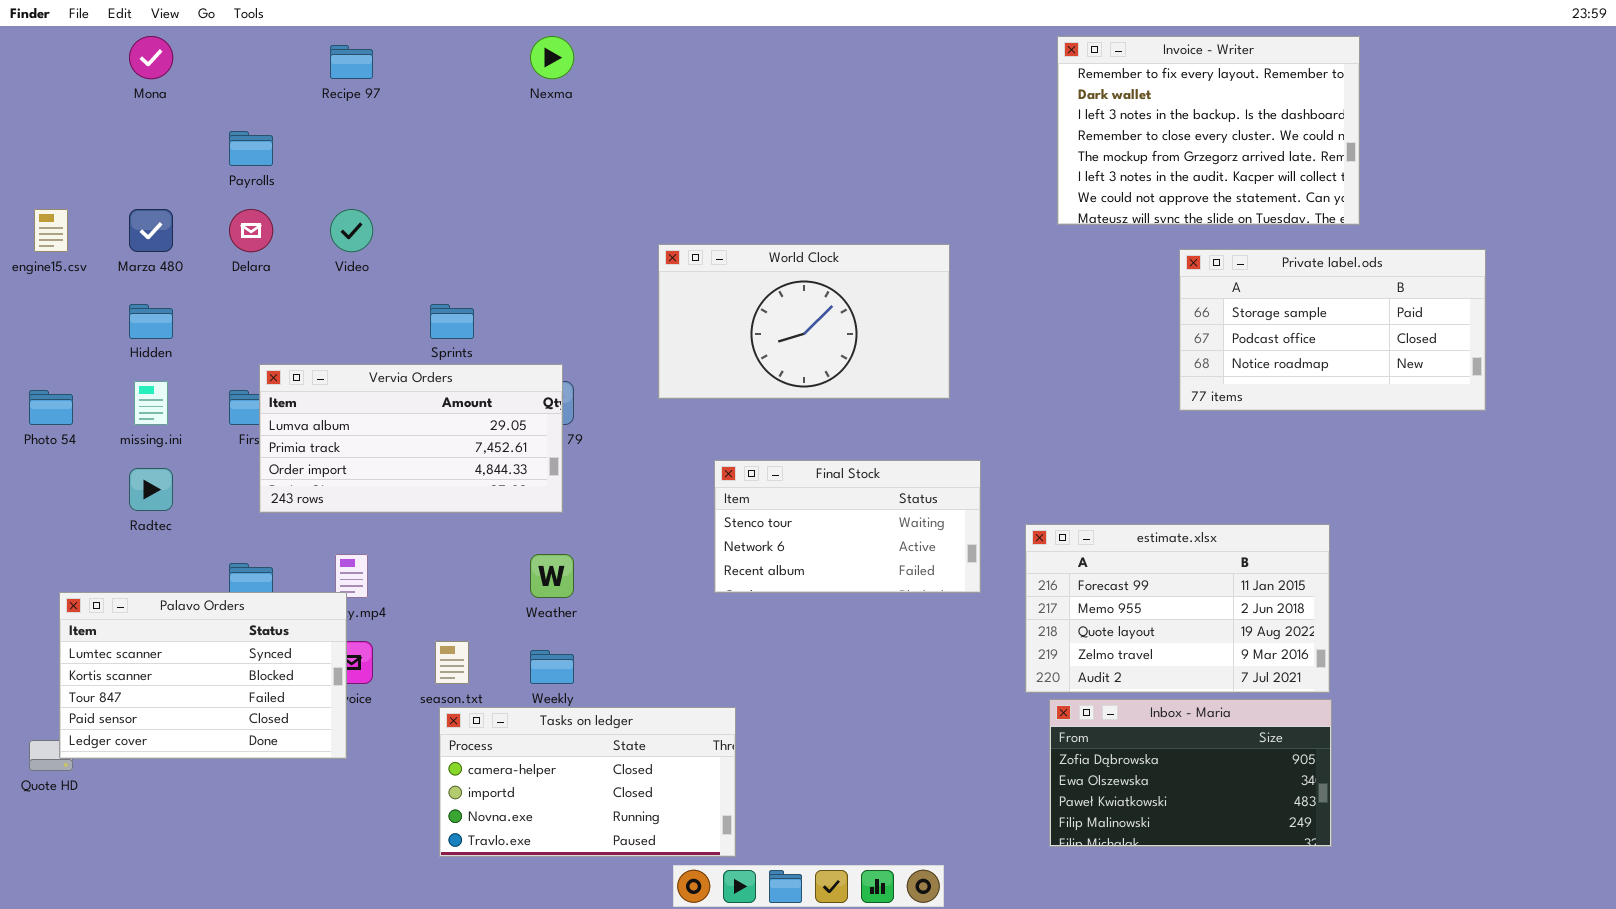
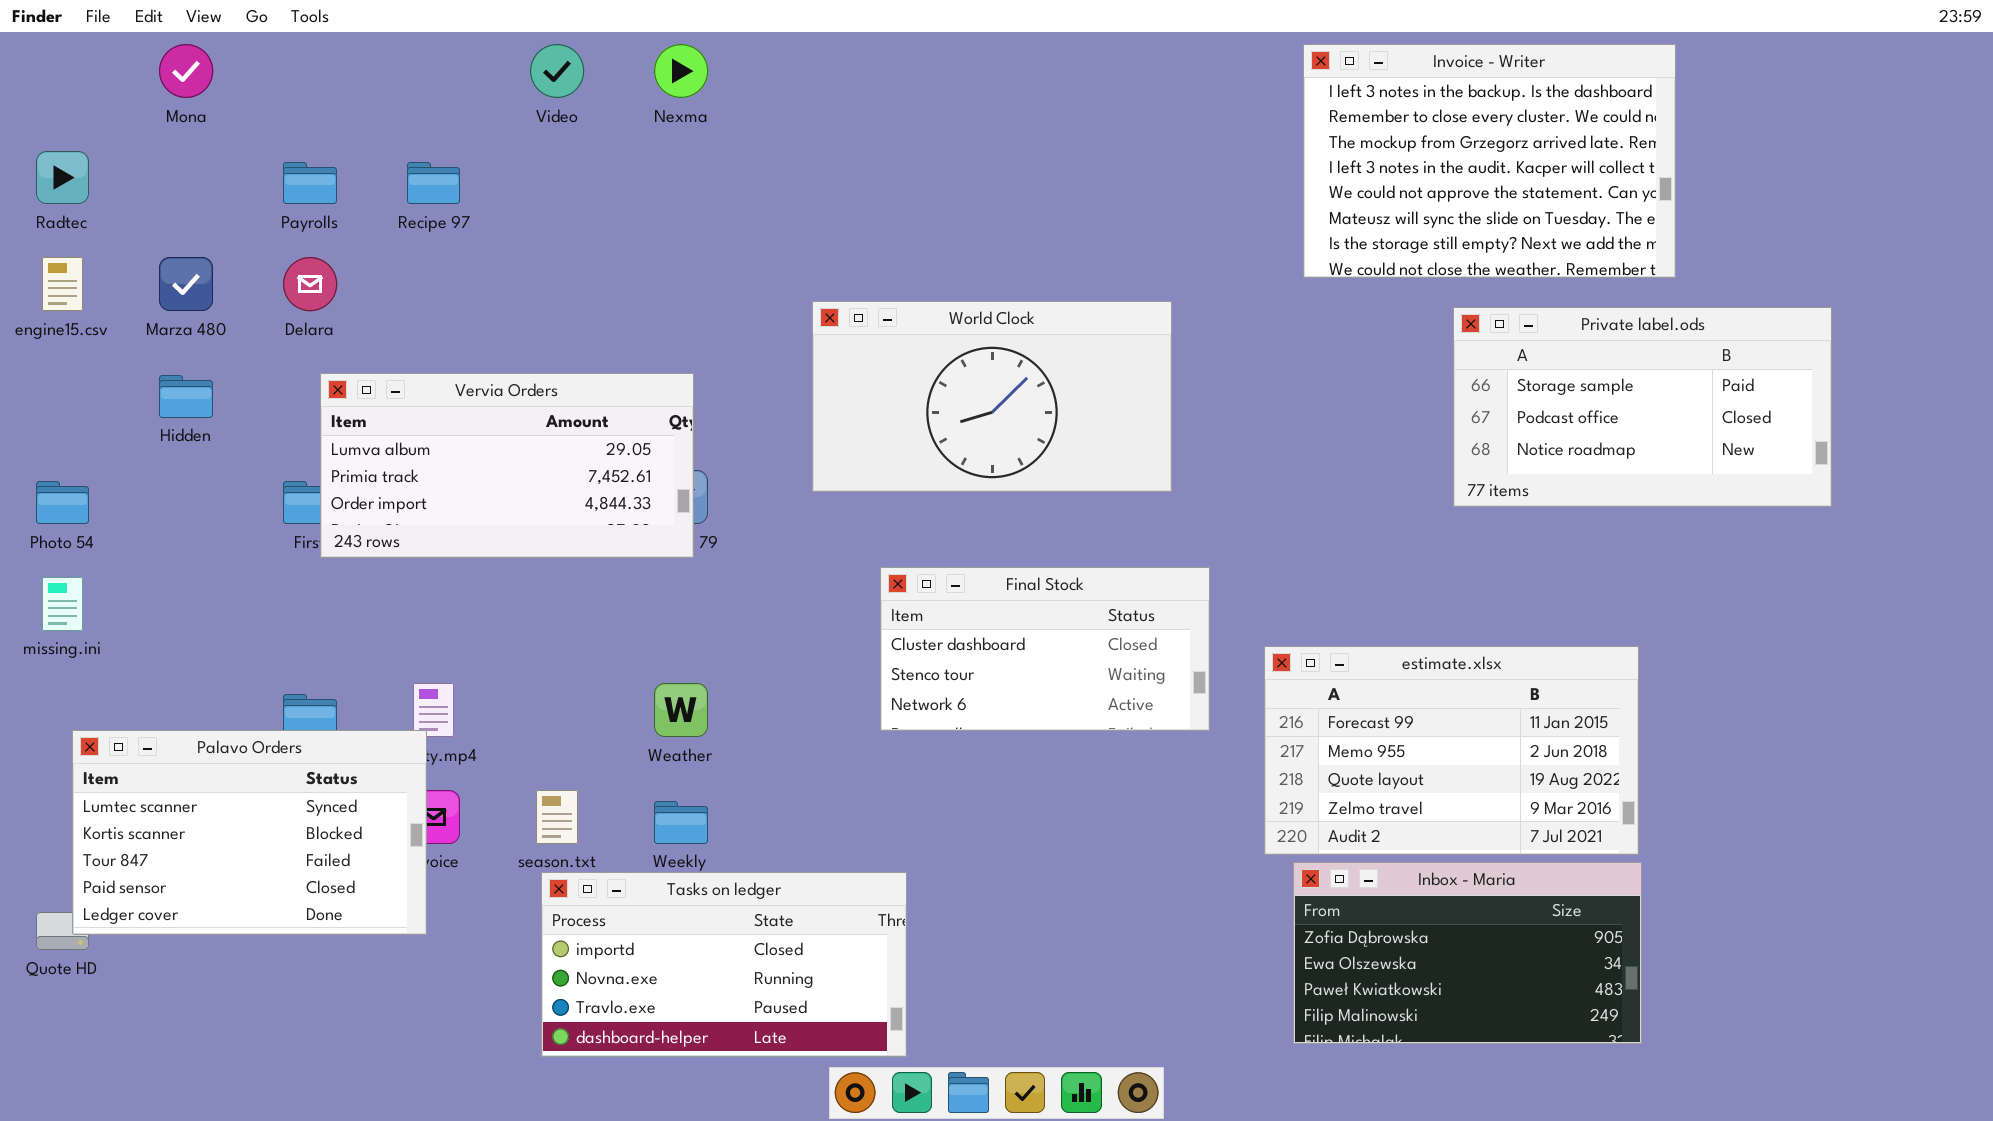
Invoice - Writer: [1057,36,1360,225] -> [1303,44,1676,278], scrolled down 2 rows
Recipe 97: [330,45,373,79] -> [407,162,460,204], moved
Video: [330,209,373,252] -> [530,44,584,98], moved
Vervia Orders: [259,364,563,513] -> [320,373,694,558], moved
missing.ini: [134,381,168,425] -> [42,577,83,631], moved
Final Stock: [714,460,981,593] -> [880,567,1210,731], scrolled up 1 row
Radtec: [129,468,173,511] -> [36,151,89,204], moved
Tasks on ledger: [439,707,736,857] -> [541,872,907,1057], scrolled down 1 row

